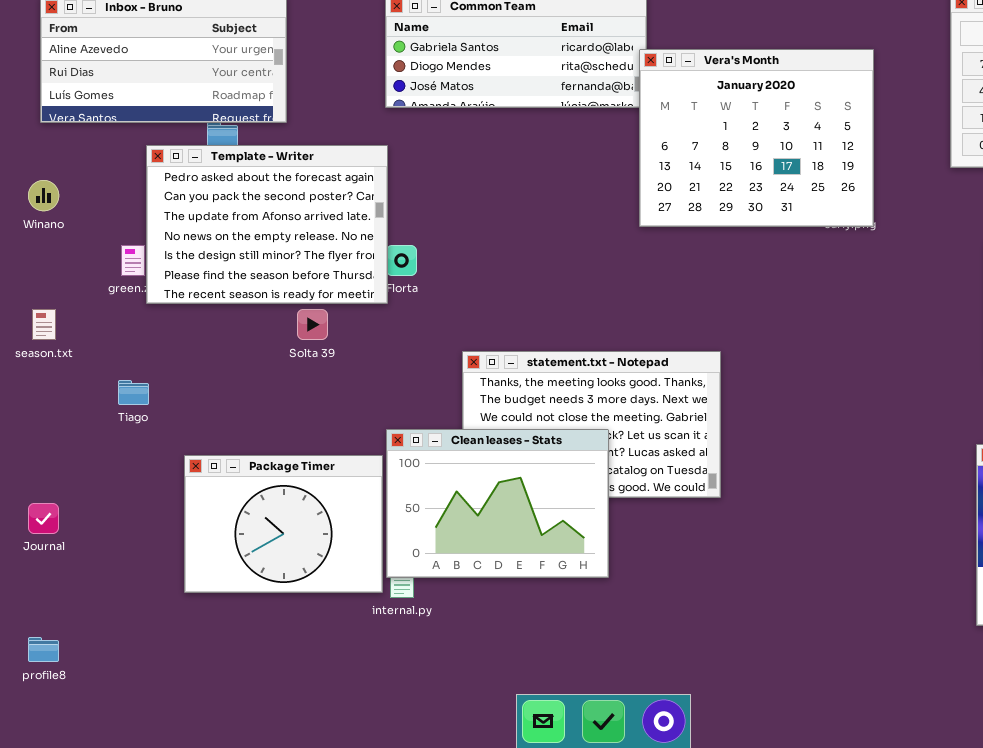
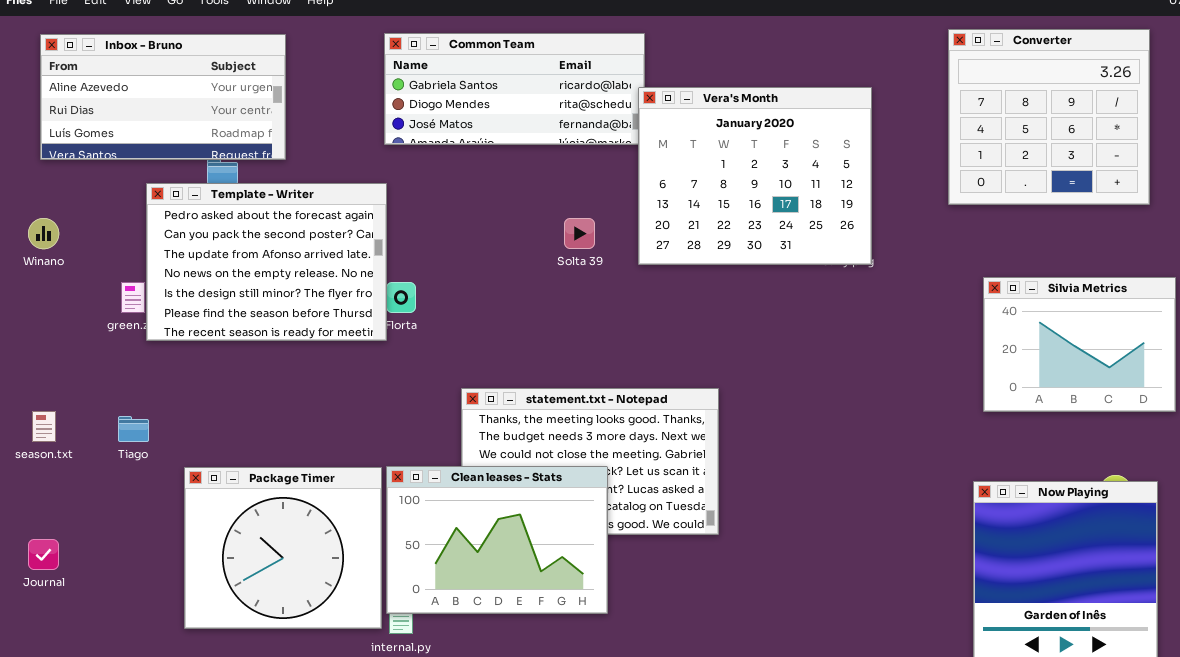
season.txt: [32,309,56,340] -> [32,411,56,442], moved
Solta 39: [297,309,328,340] -> [564,218,595,249], moved
Package Timer: [184,455,383,593] -> [184,467,382,629], resized

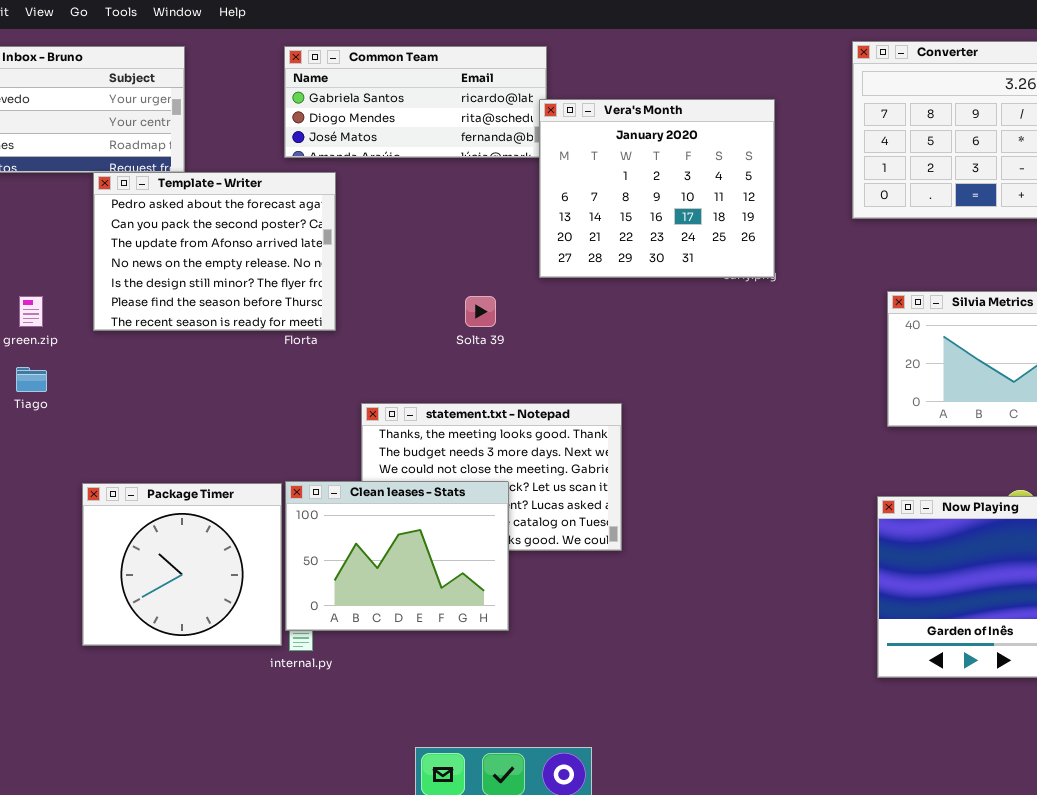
Template - Writer: [146,183,387,341] -> [93,172,336,331], moved
Solta 39: [564,218,595,249] -> [465,296,496,327], moved
Tiago: [118,416,149,442] -> [16,367,47,392], moved

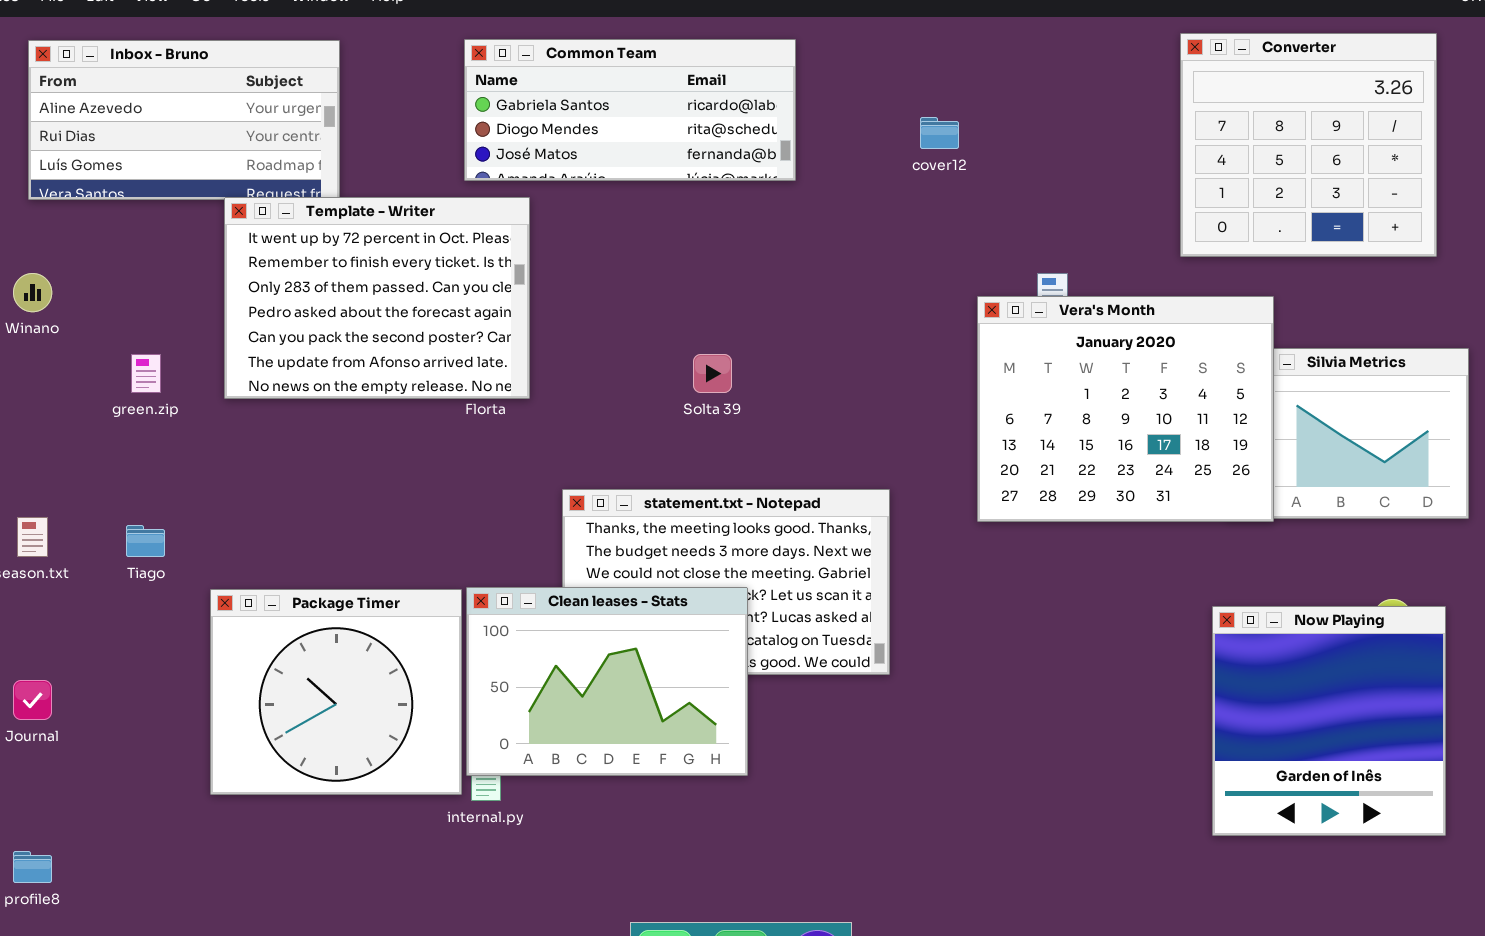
Vera's Month: [539,99,775,278] -> [977,296,1274,522], moved
Template - Writer: [93,172,336,331] -> [224,197,530,399], scrolled up 3 rows
Tiago: [16,367,47,392] -> [126,525,165,557], moved

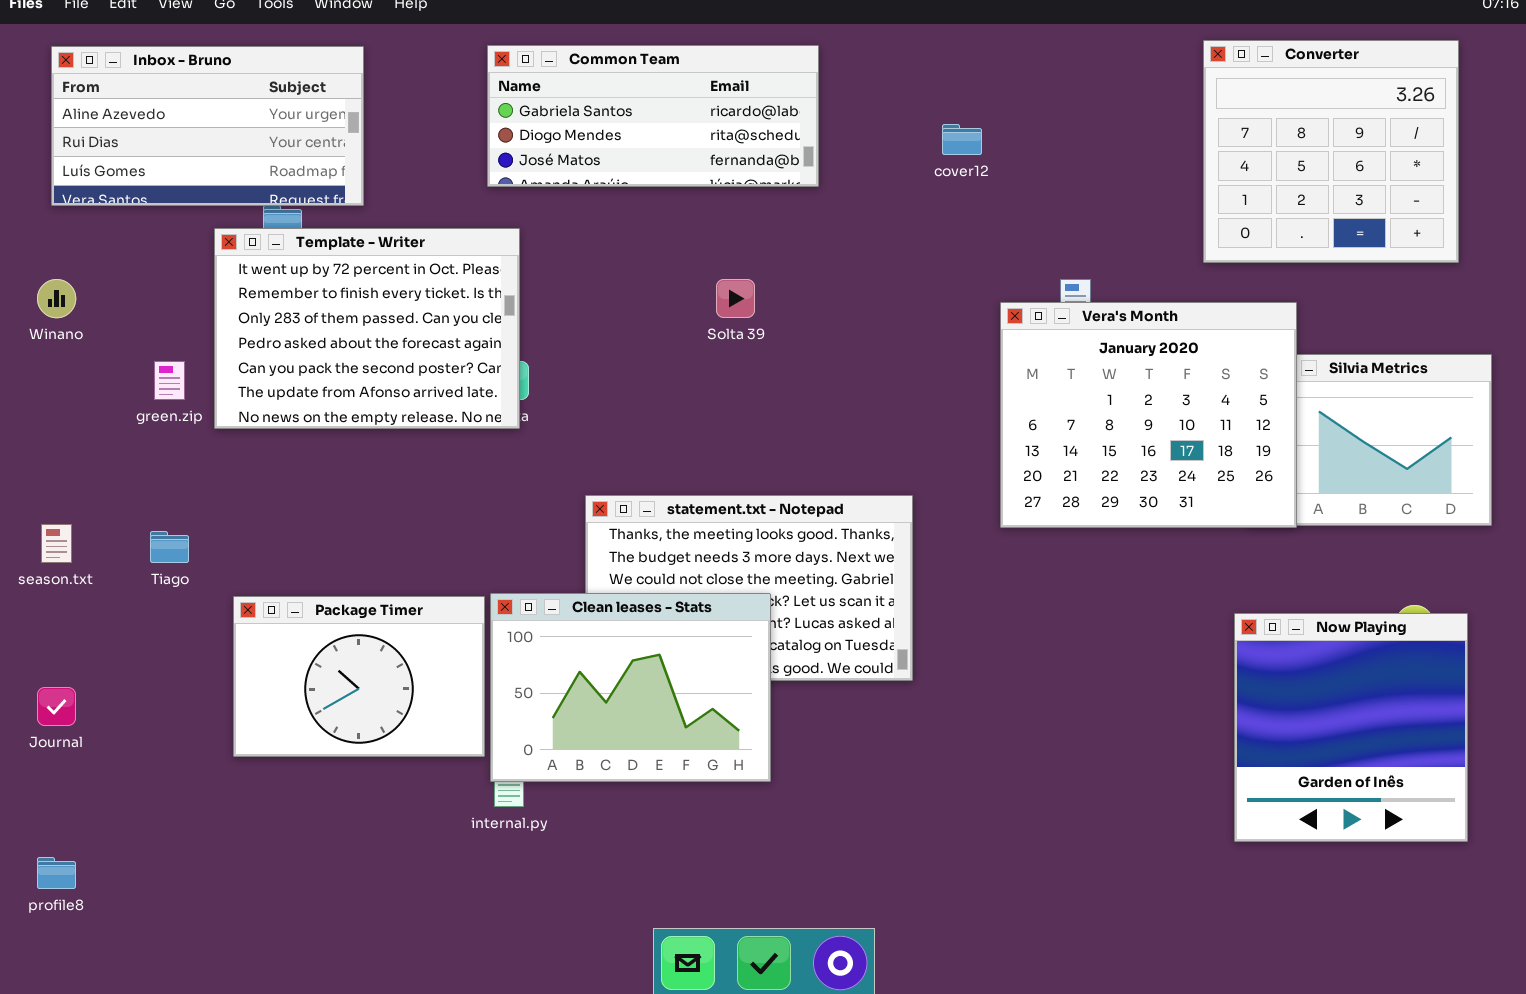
Template - Writer: [224,197,530,399] -> [214,228,520,429], moved
Solta 39: [693,354,732,393] -> [716,279,755,318], moved
Package Timer: [210,589,462,795] -> [233,596,485,757], resized

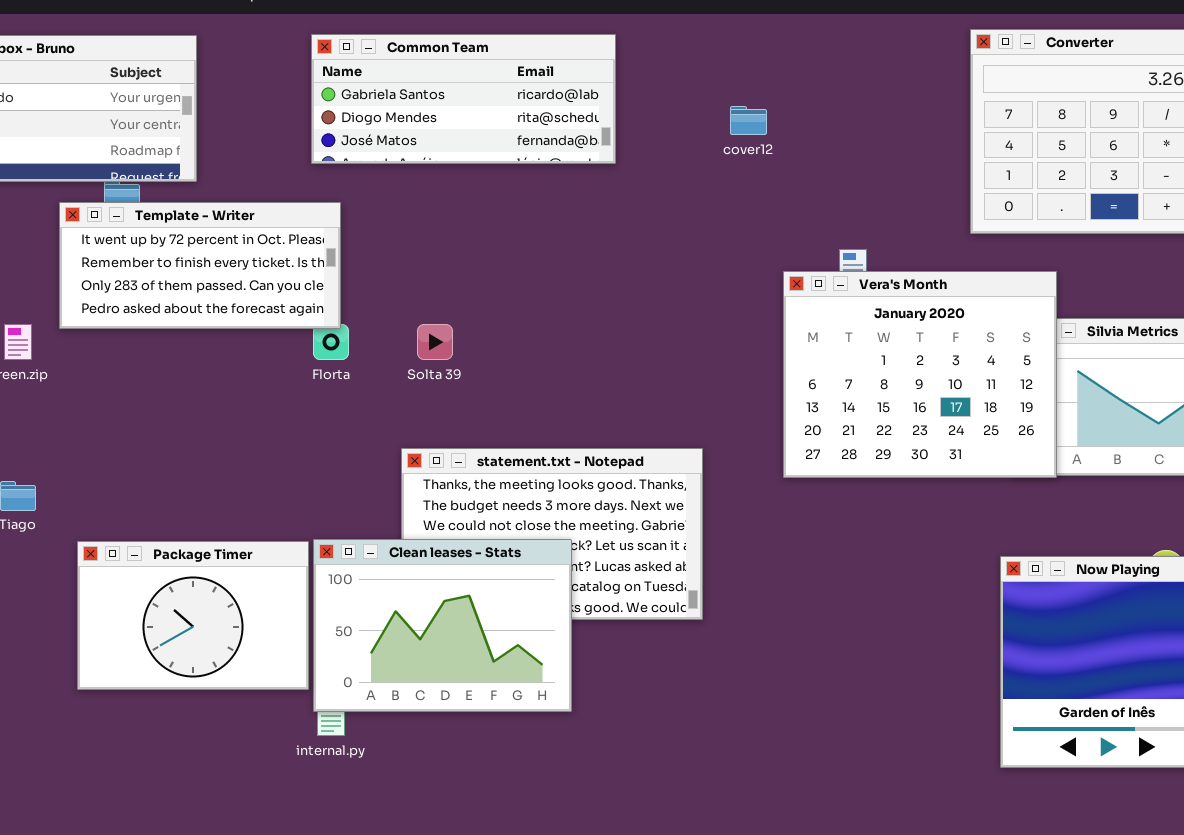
Template - Writer: [214,228,520,429] -> [59,202,341,329], resized
Solta 39: [716,279,755,318] -> [417,324,453,360], moved

